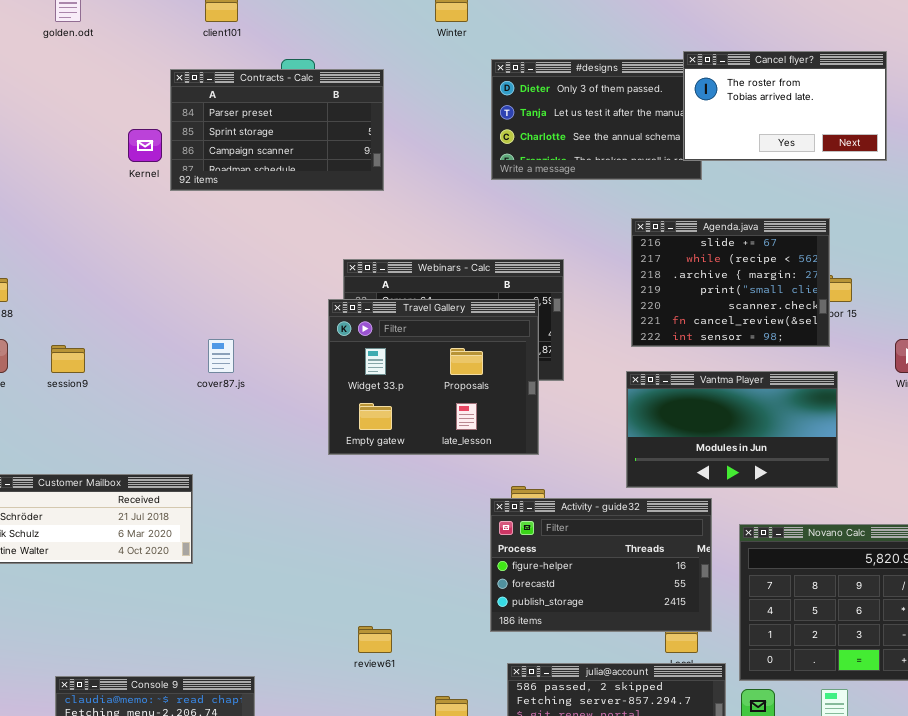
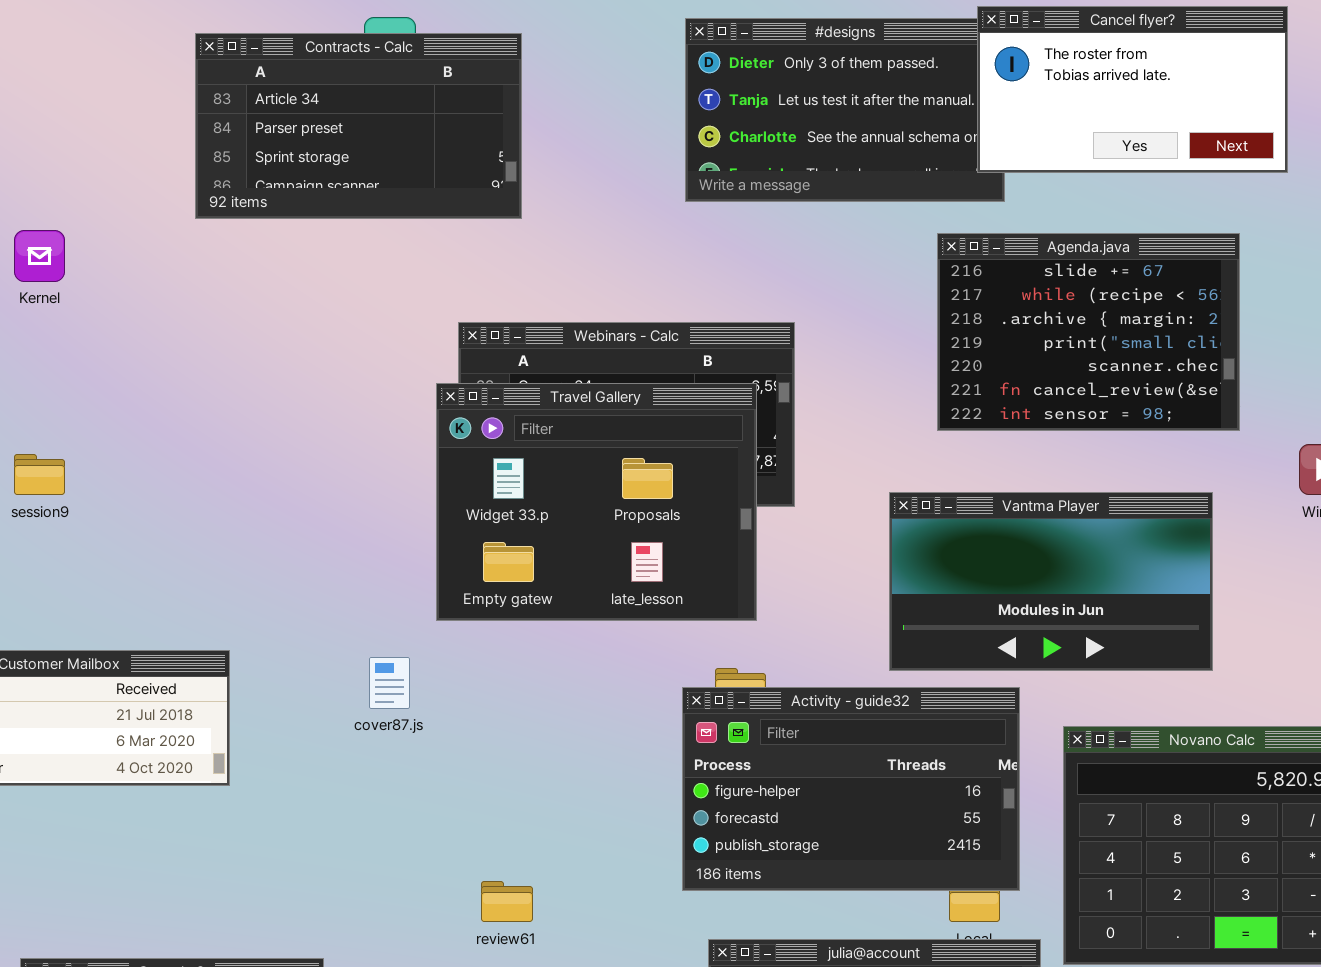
Contracts - Calc: [170,69,384,191] -> [195,33,522,219], scrolled up 1 row
Kernel: [128,129,162,162] -> [14,230,65,282], moved
Agenda.java: [631,218,830,347] -> [937,233,1240,431], moved
cover87.js: [208,339,234,373] -> [369,657,410,709], moved

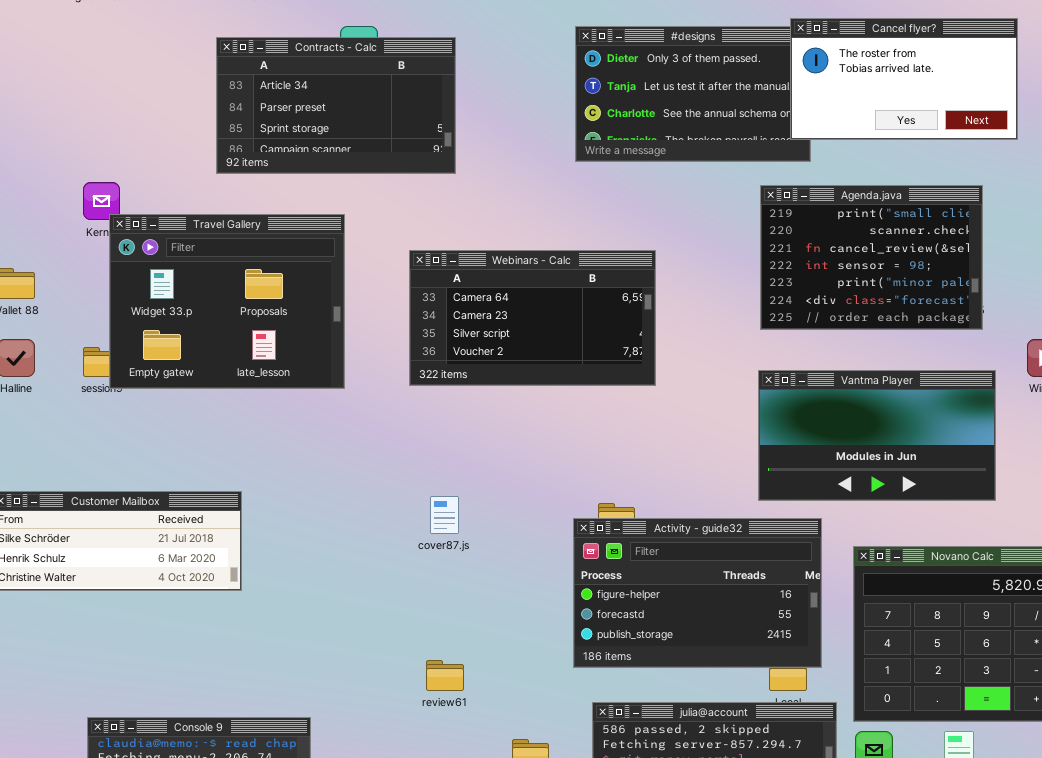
Agenda.java: [937,233,1240,431] -> [760,185,983,330], scrolled down 3 rows
Travel Gallery: [436,383,757,621] -> [109,214,345,389], moved
Vantma Player: [889,492,1213,671] -> [758,370,996,501], moved
cover87.js: [369,657,410,709] -> [430,496,459,534], moved

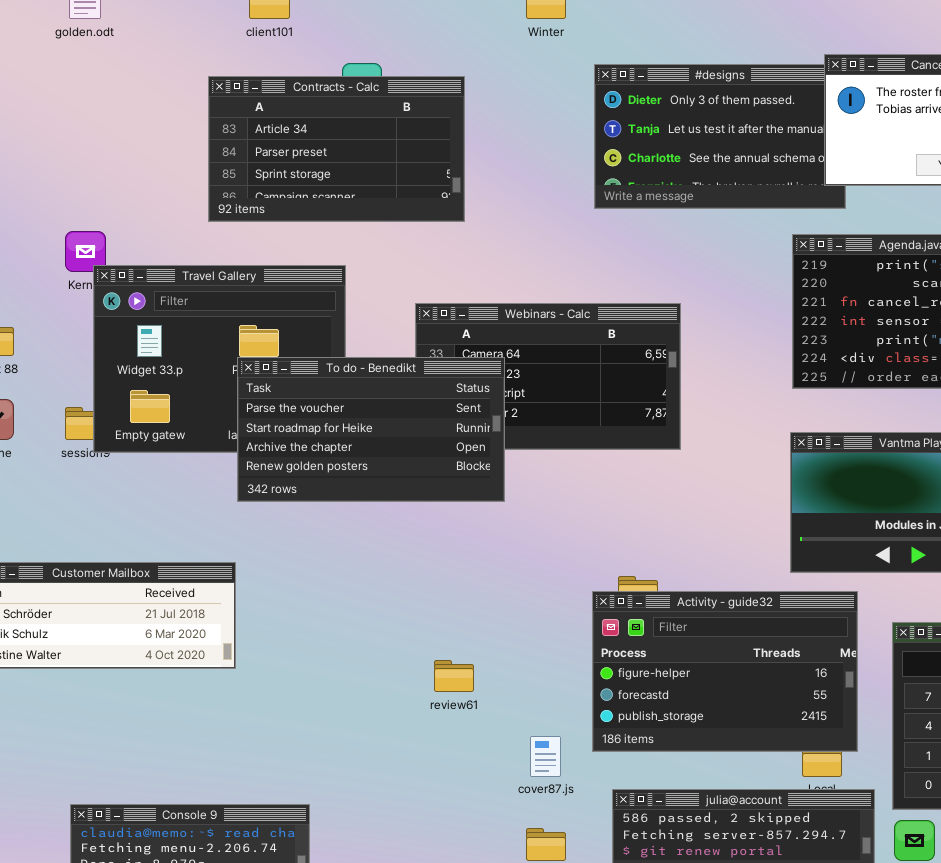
To do - Benedikt: none -> [237,357,505,502], opened
cover87.js: [430,496,459,534] -> [530,736,561,777], moved
review61: [426,660,464,691] -> [434,660,474,692], moved

